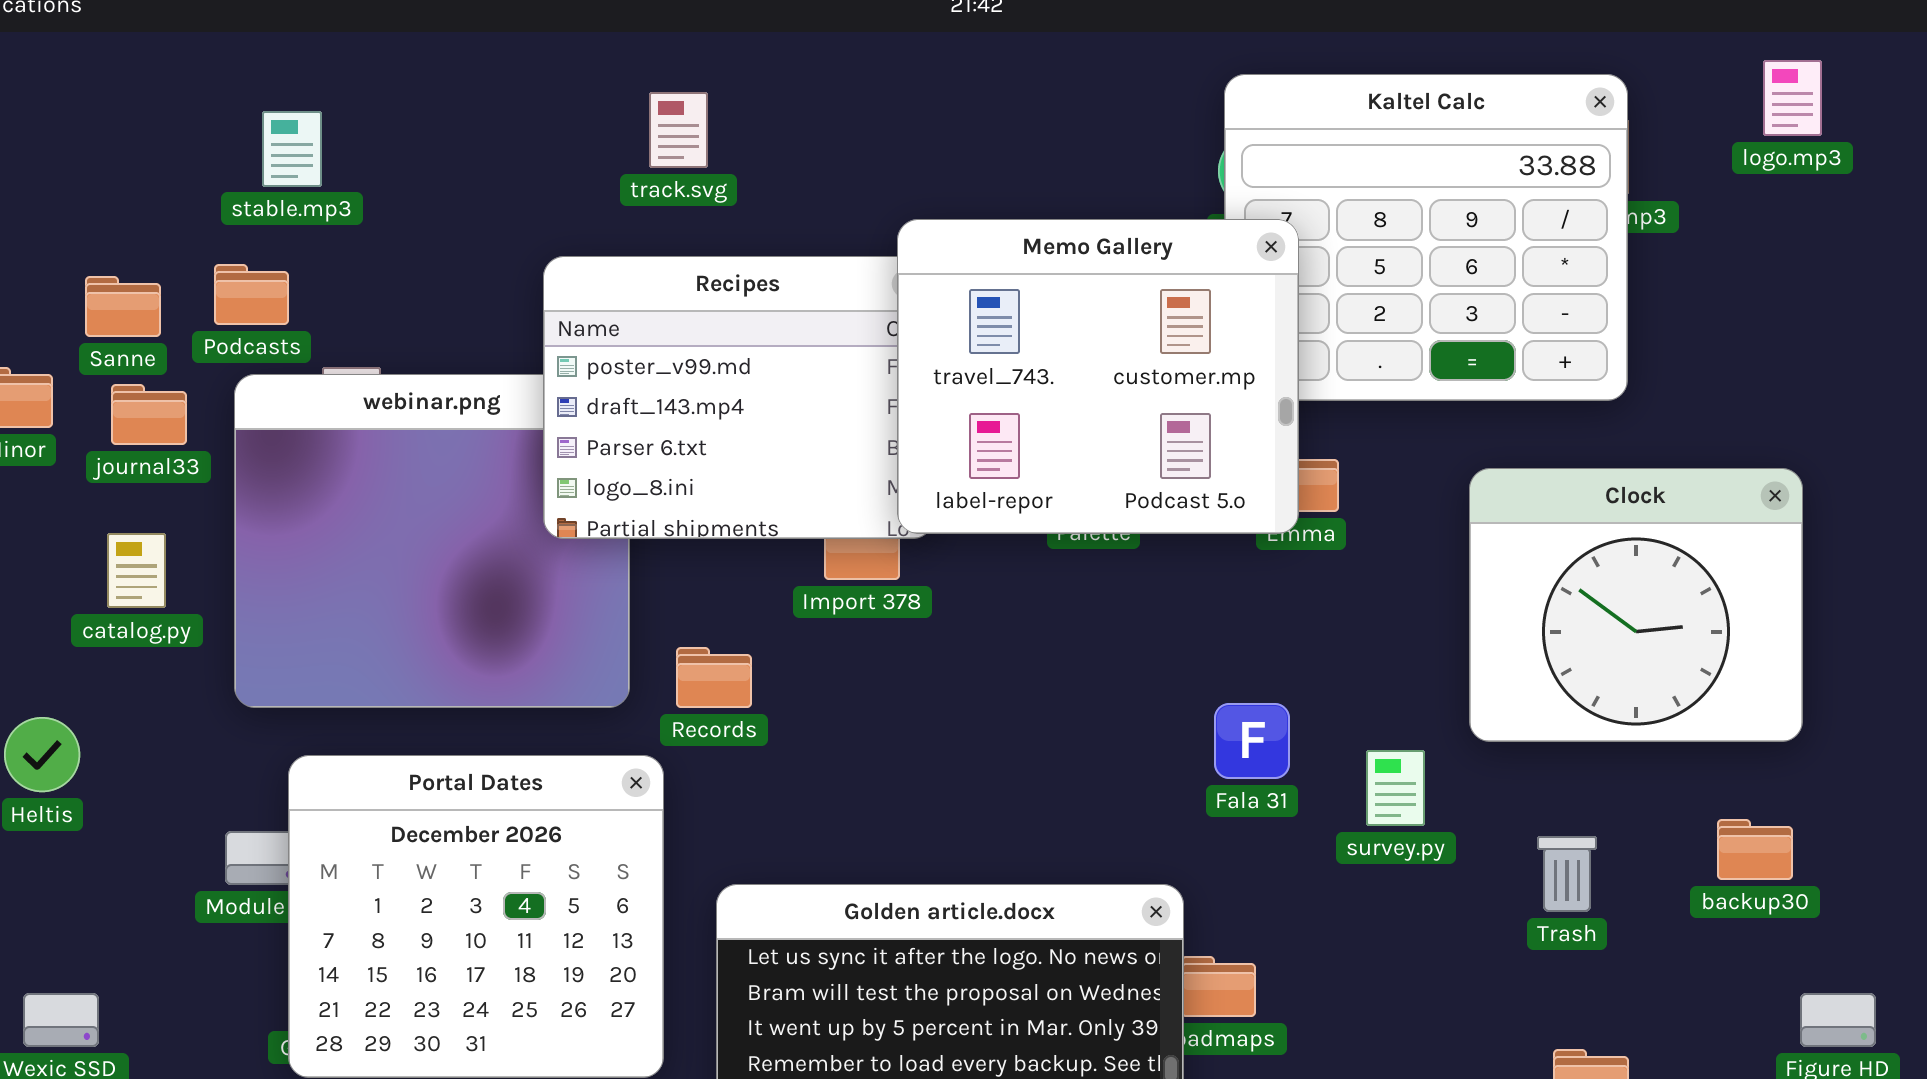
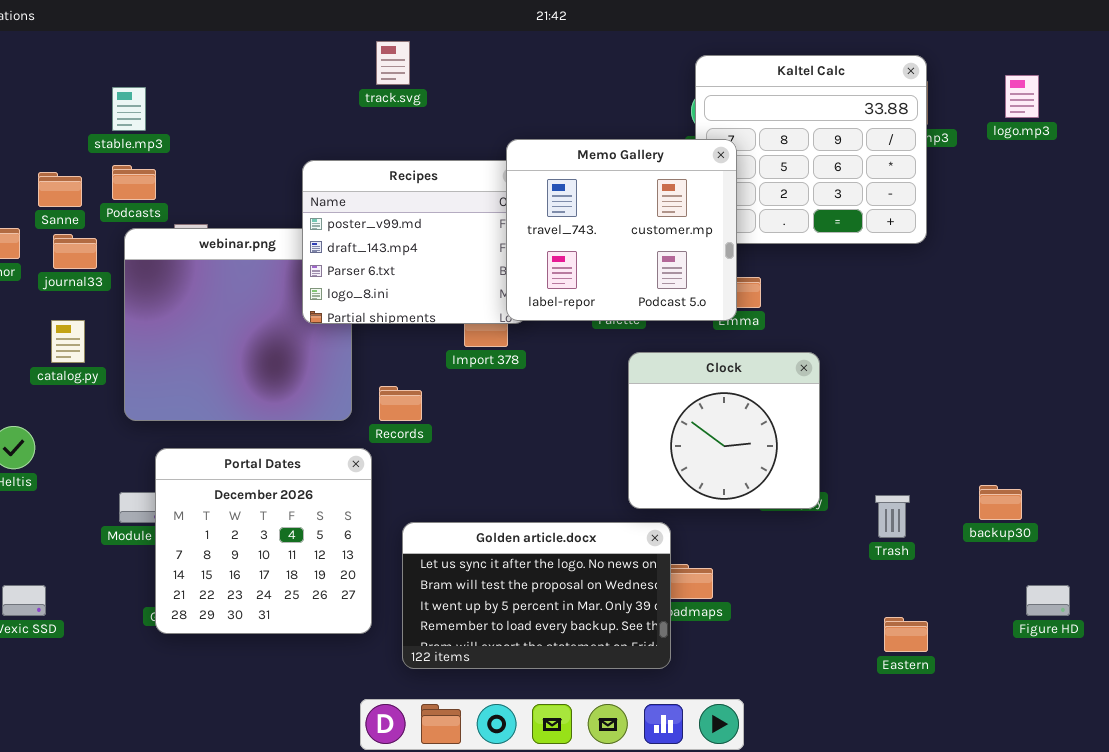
logo.mp3: [1763,60,1822,136] -> [1005,75,1039,118], moved
track.svg: [649,92,708,168] -> [376,41,410,85], moved
stable.mp3: [262,111,322,187] -> [112,87,146,131], moved
Clock: [1469,468,1803,742] -> [628,352,820,509], moved

